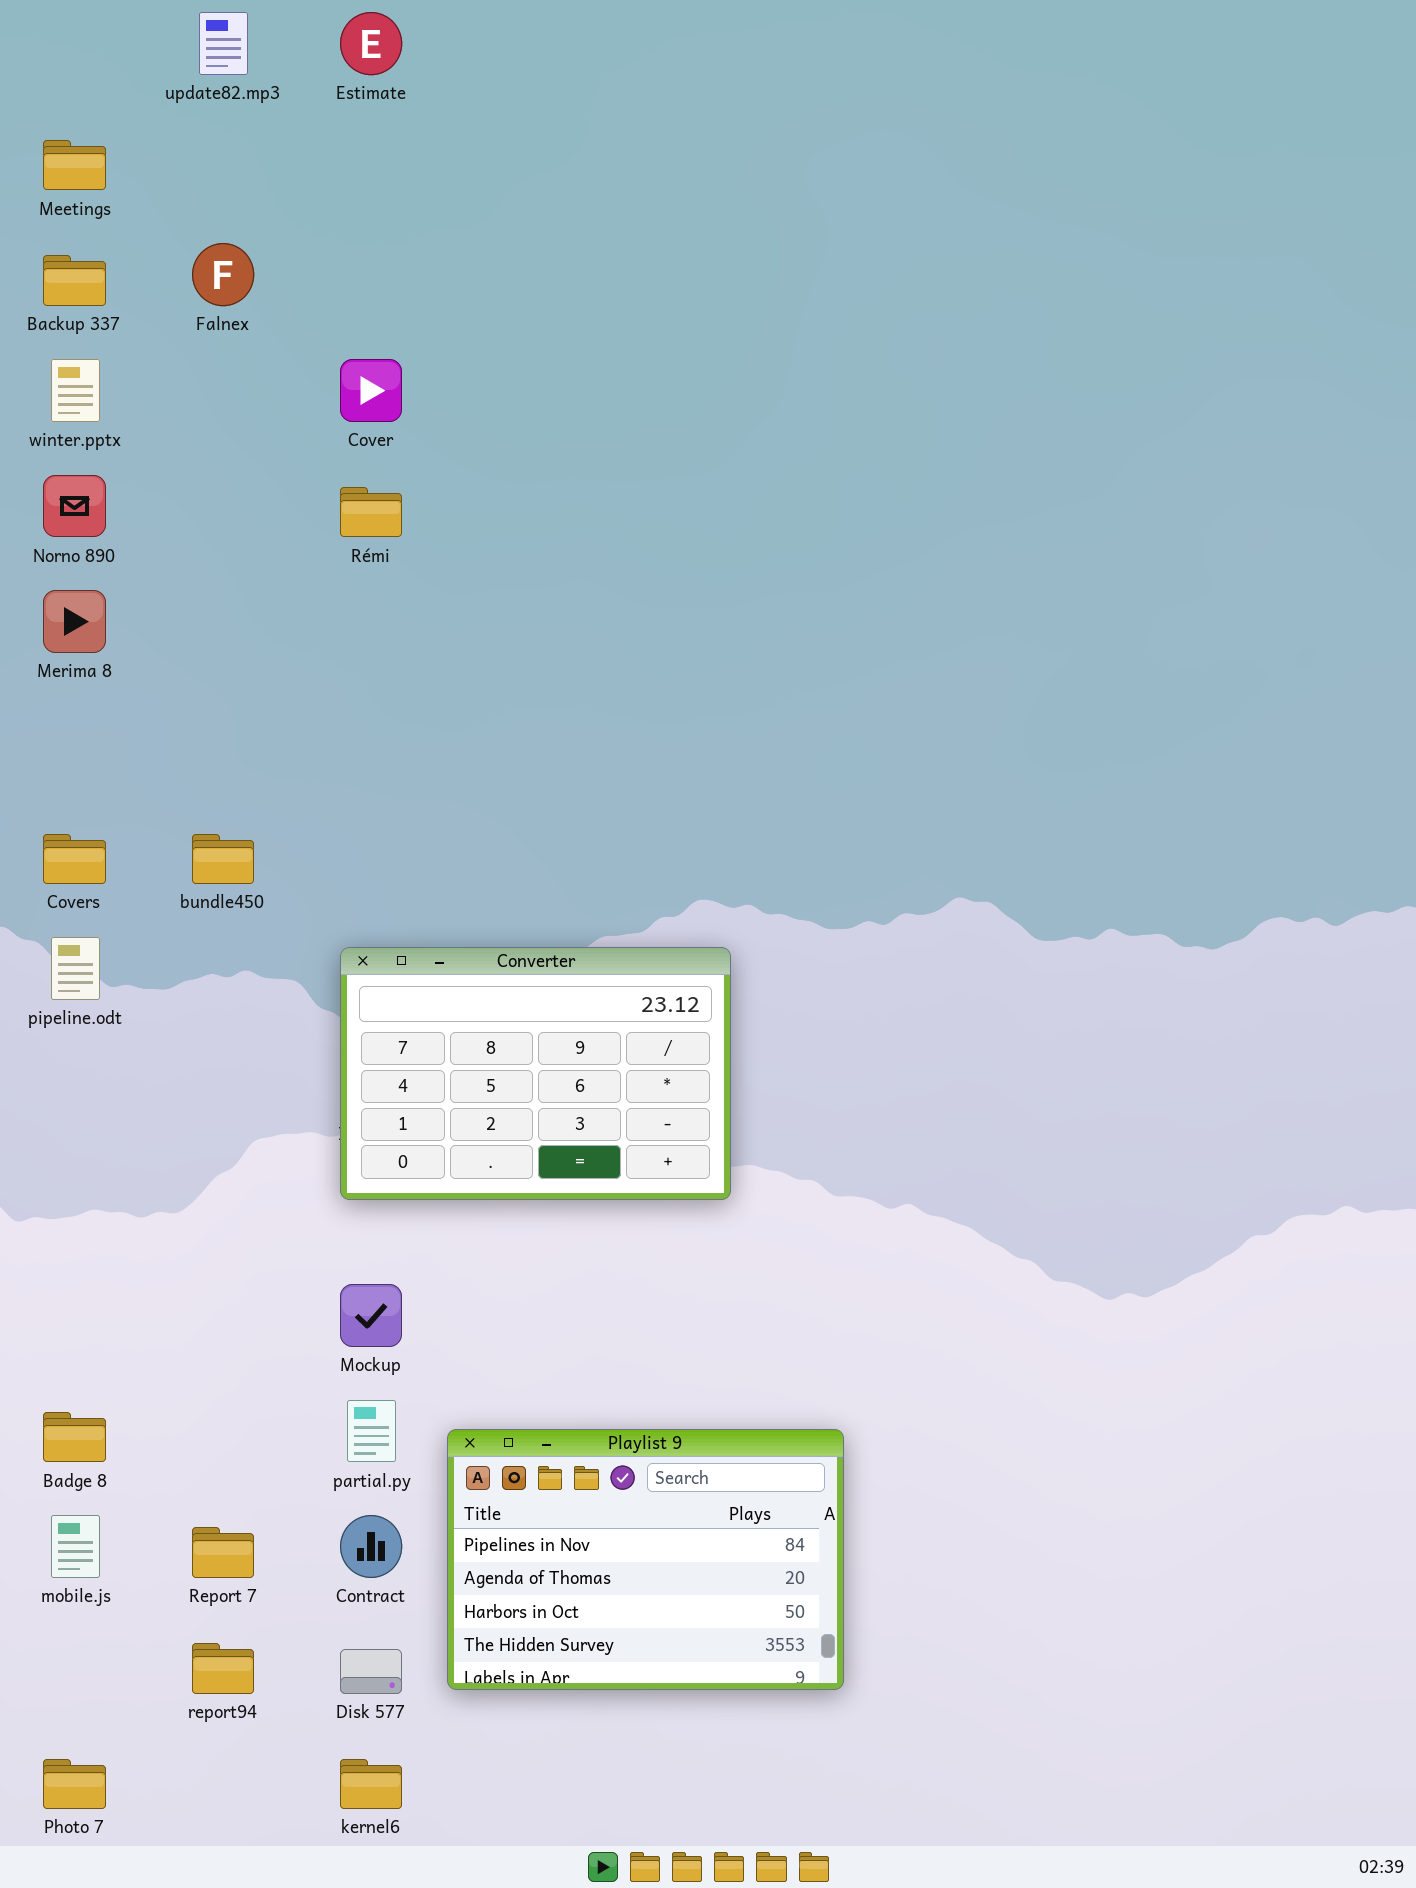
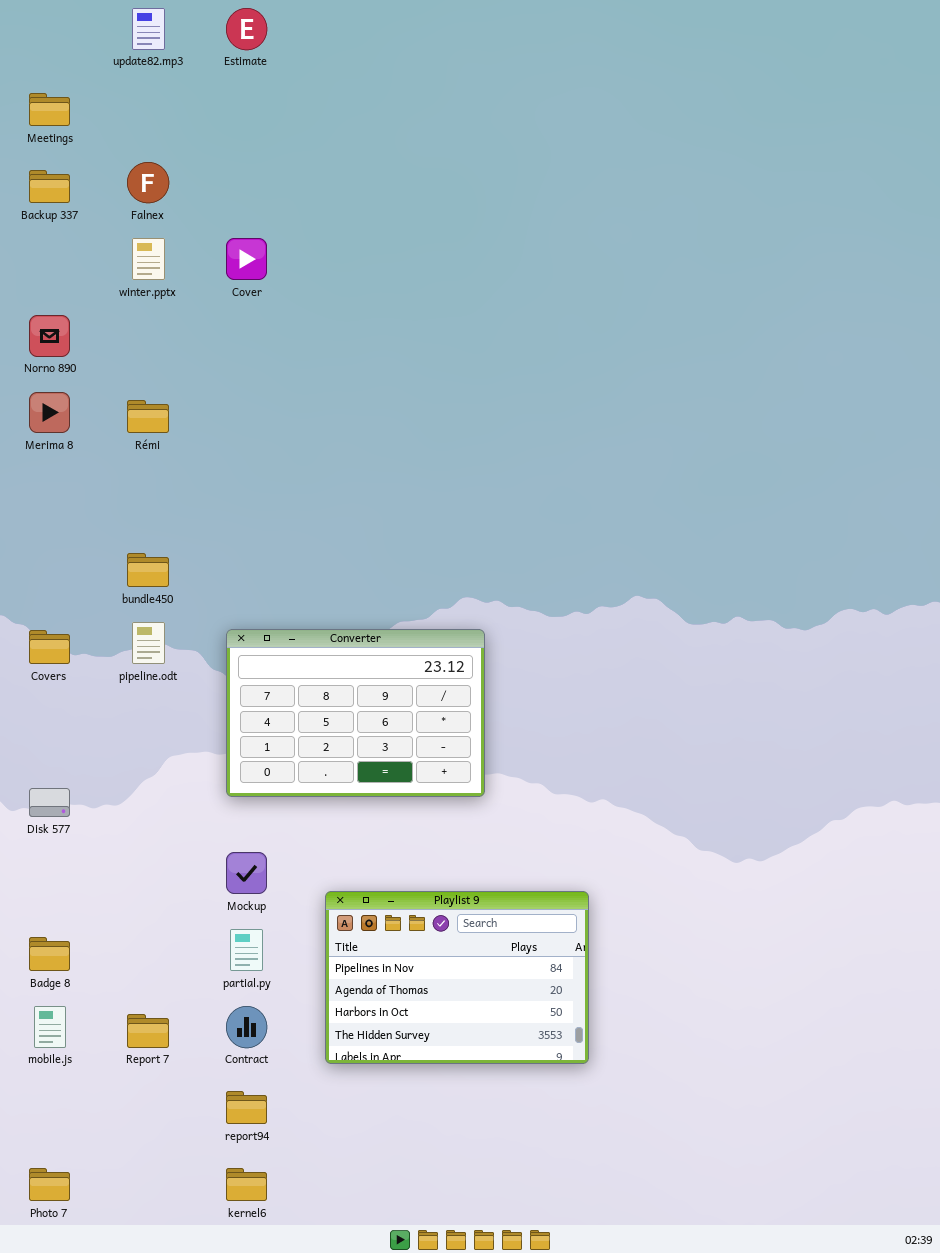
winter.pptx: [51,359,100,422] -> [132,238,165,280], moved
Rémi: [340,487,402,537] -> [127,400,169,433], moved
Covers: [43,834,106,884] -> [29,630,70,664], moved
pipeline.odt: [51,937,100,1000] -> [132,622,165,664], moved
Playlist 9: [447,1429,844,1690] -> [325,891,589,1064], moved
report94: [192,1643,254,1694] -> [226,1091,267,1124], moved
Disk 577: [340,1649,402,1694] -> [29,788,70,817], moved

